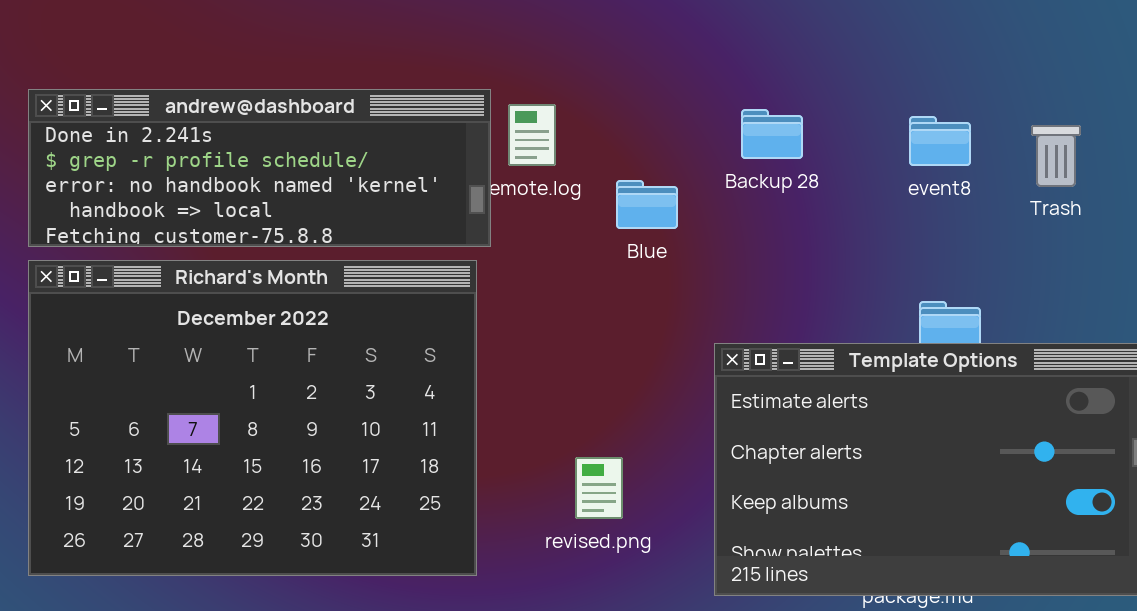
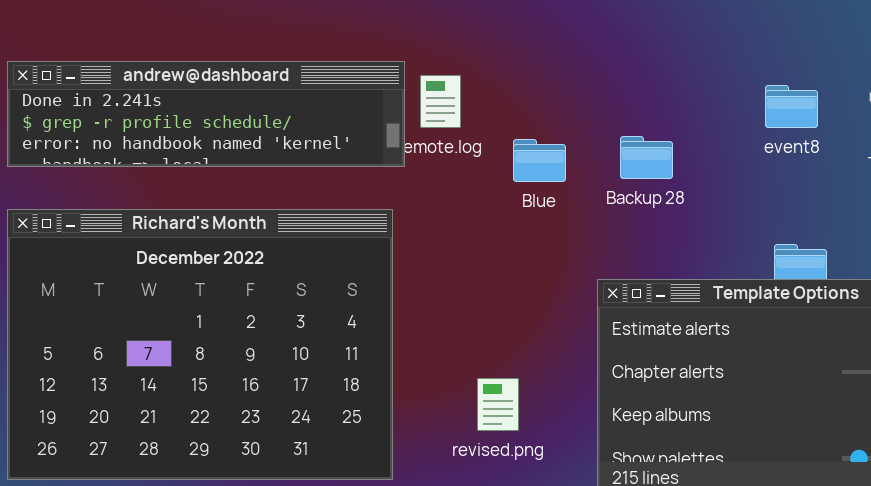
andrew@dashboard: [28,89,491,247] -> [7,61,405,167], resized
Backup 28: [741,109,803,159] -> [620,136,673,179], moved

